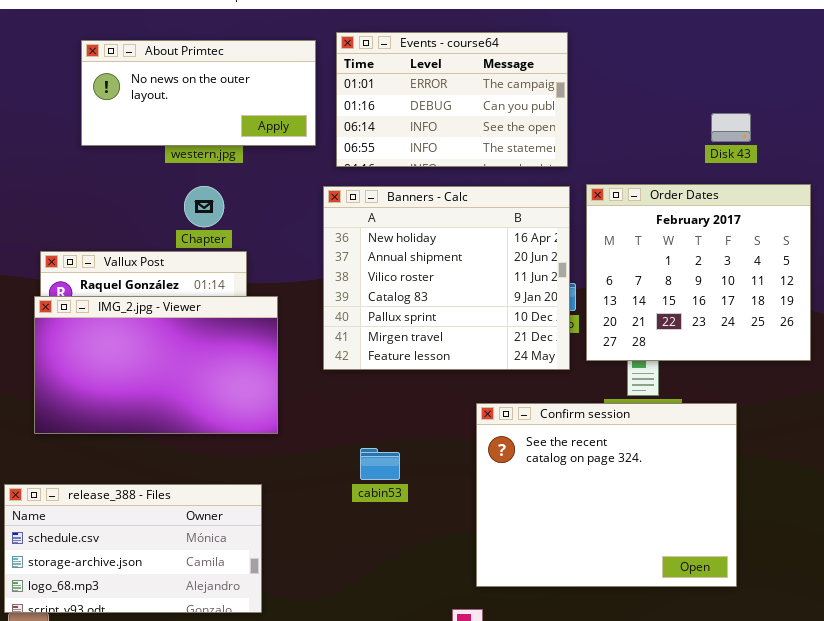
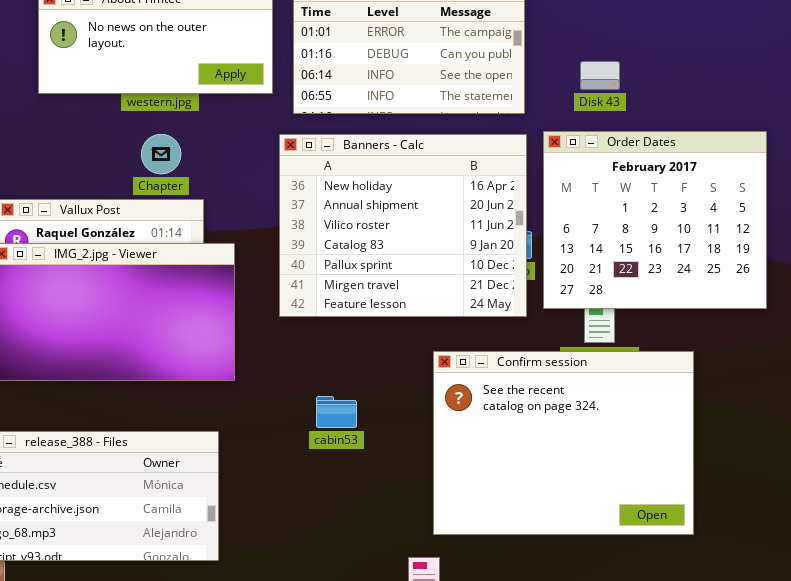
Disk 43: [711,113,751,142] -> [580,61,620,90], moved

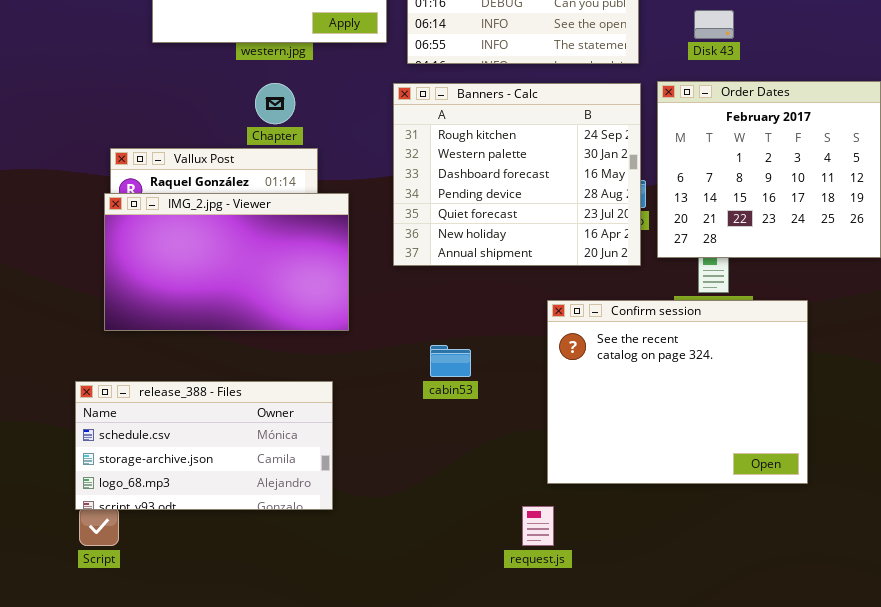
Banners - Calc: [279,134,527,317] -> [393,83,641,266], scrolled up 5 rows

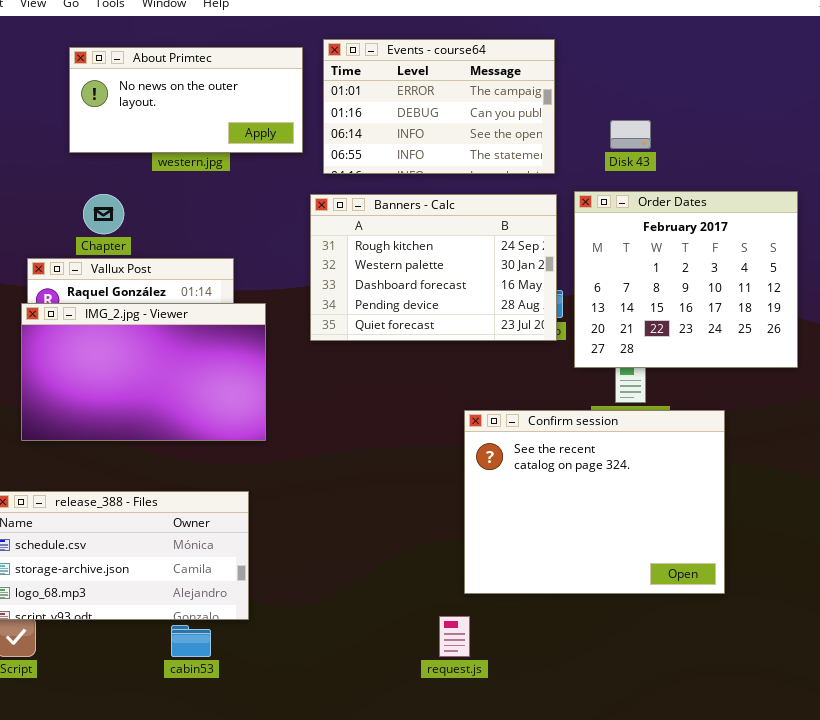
Chapter: [255,83,295,124] -> [83,194,124,234], moved
Banners - Calc: [393,83,641,266] -> [310,194,557,341], resized
cabin53: [430,345,471,377] -> [171,625,211,657], moved

